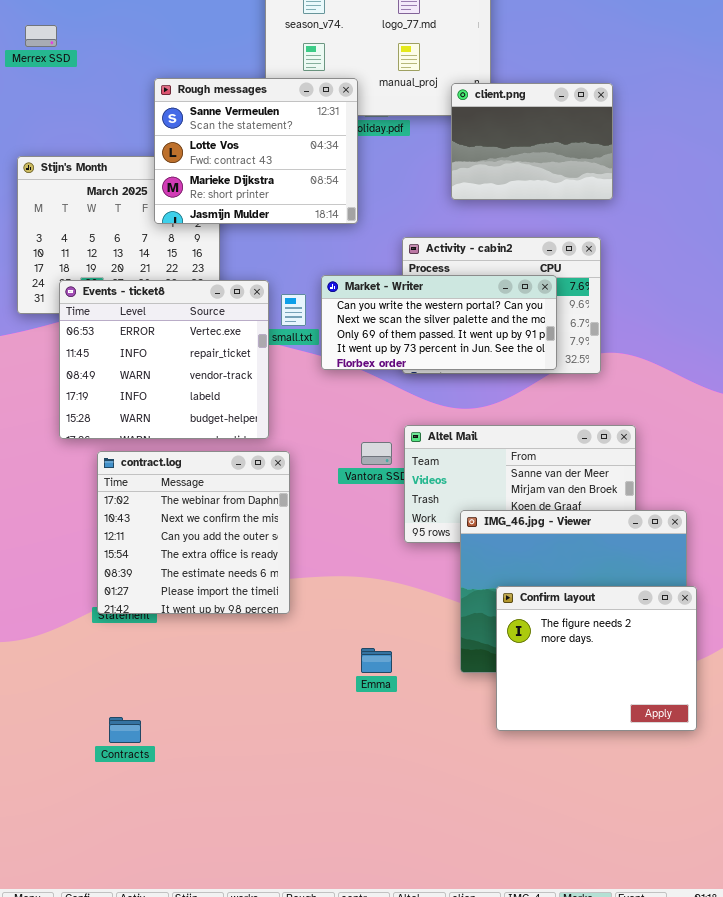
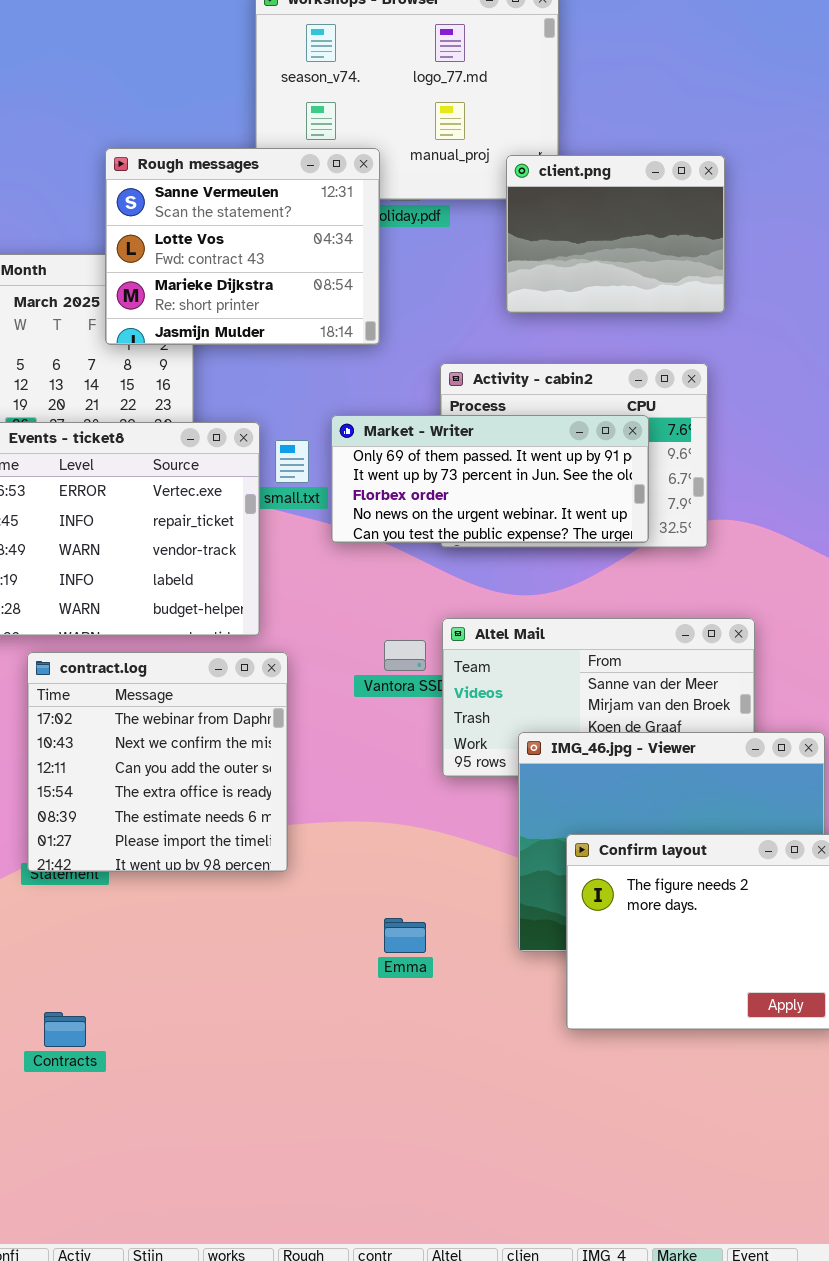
Market - Writer: [321,275,557,370] -> [331,415,649,543], scrolled down 2 rows

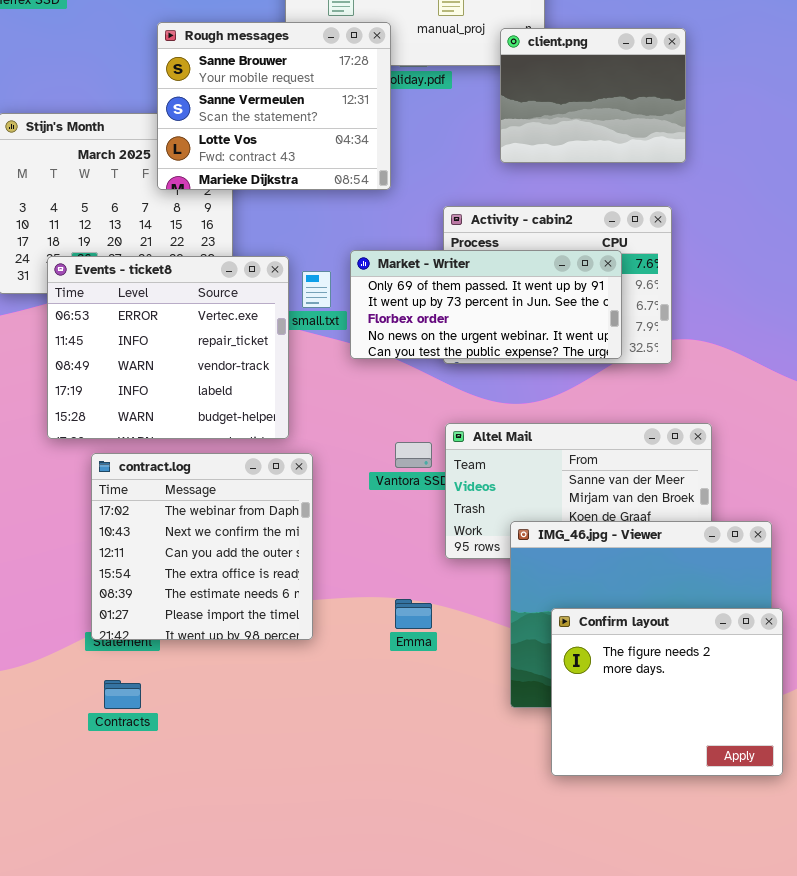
Rough messages: [105,148,380,345] -> [157,22,391,190], scrolled up 1 row
Emma: [384,918,426,953] -> [395,599,432,629], moved
Contracts: [44,1012,86,1047] -> [104,680,141,709], moved

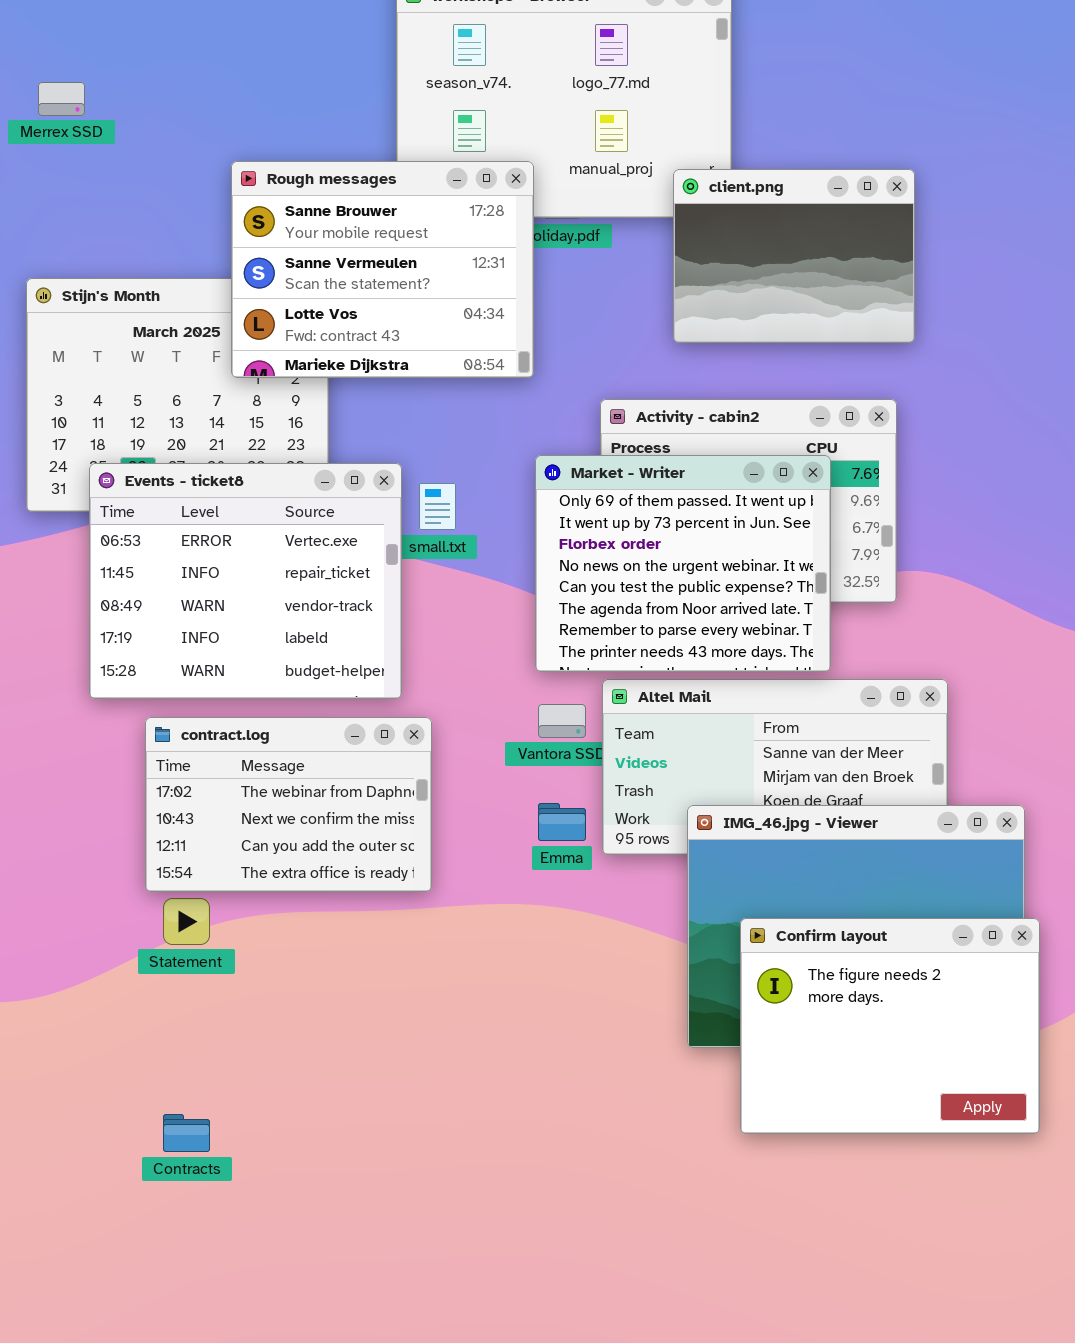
Market - Writer: [350,250,622,359] -> [535,455,831,672], resized
contract.log: [91,453,313,640] -> [145,717,432,892], resized
Emma: [395,599,432,629] -> [538,803,586,841], moved
Contracts: [104,680,141,709] -> [163,1114,210,1152], moved

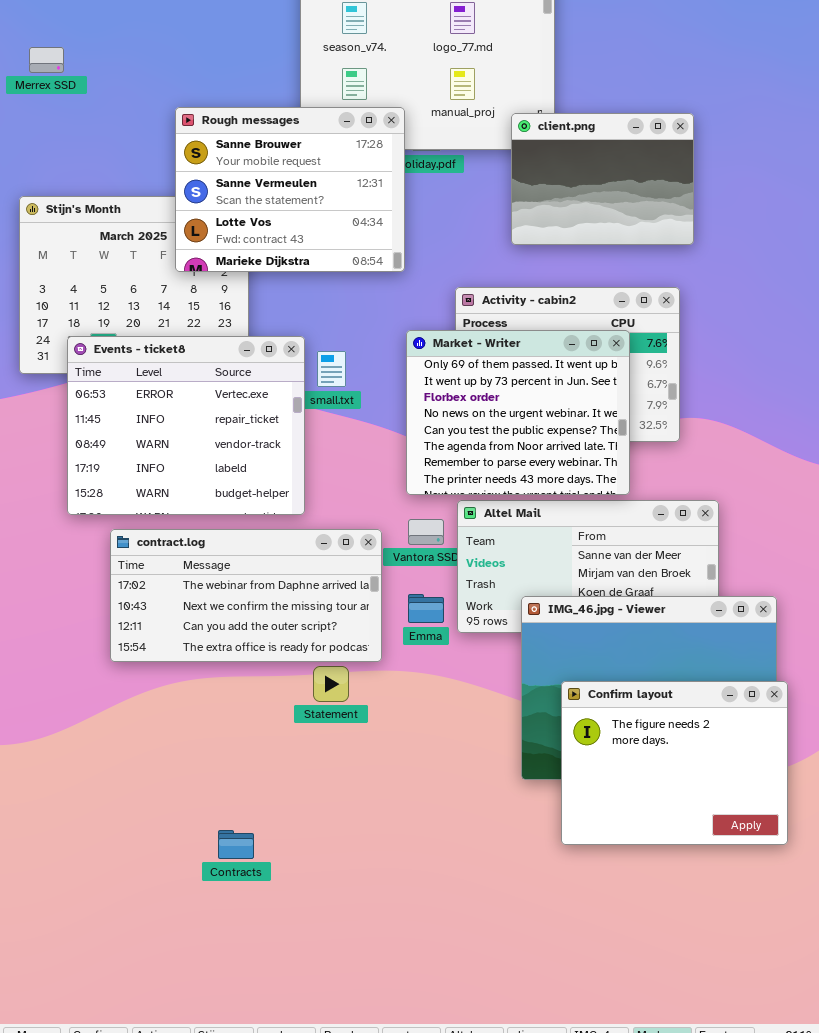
contract.log: [145,717,432,892] -> [110,529,382,662], resized
Statement: [163,898,210,945] -> [313,666,349,702], moved
Contracts: [163,1114,210,1152] -> [218,830,254,859], moved

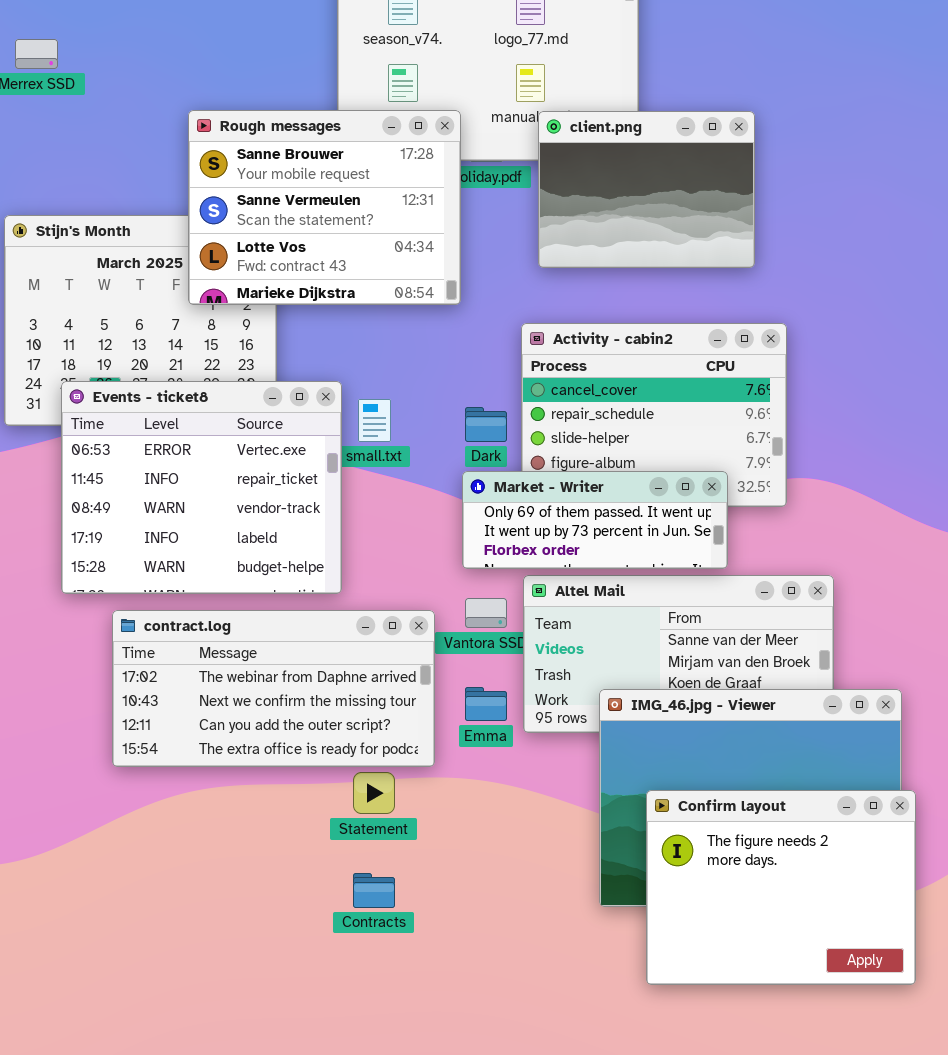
client.png: [511,113,694,245] -> [538,111,755,268], moved
Market - Writer: [406,330,630,495] -> [462,471,728,569], resized
Contracts: [218,830,254,859] -> [353,873,395,908], moved

